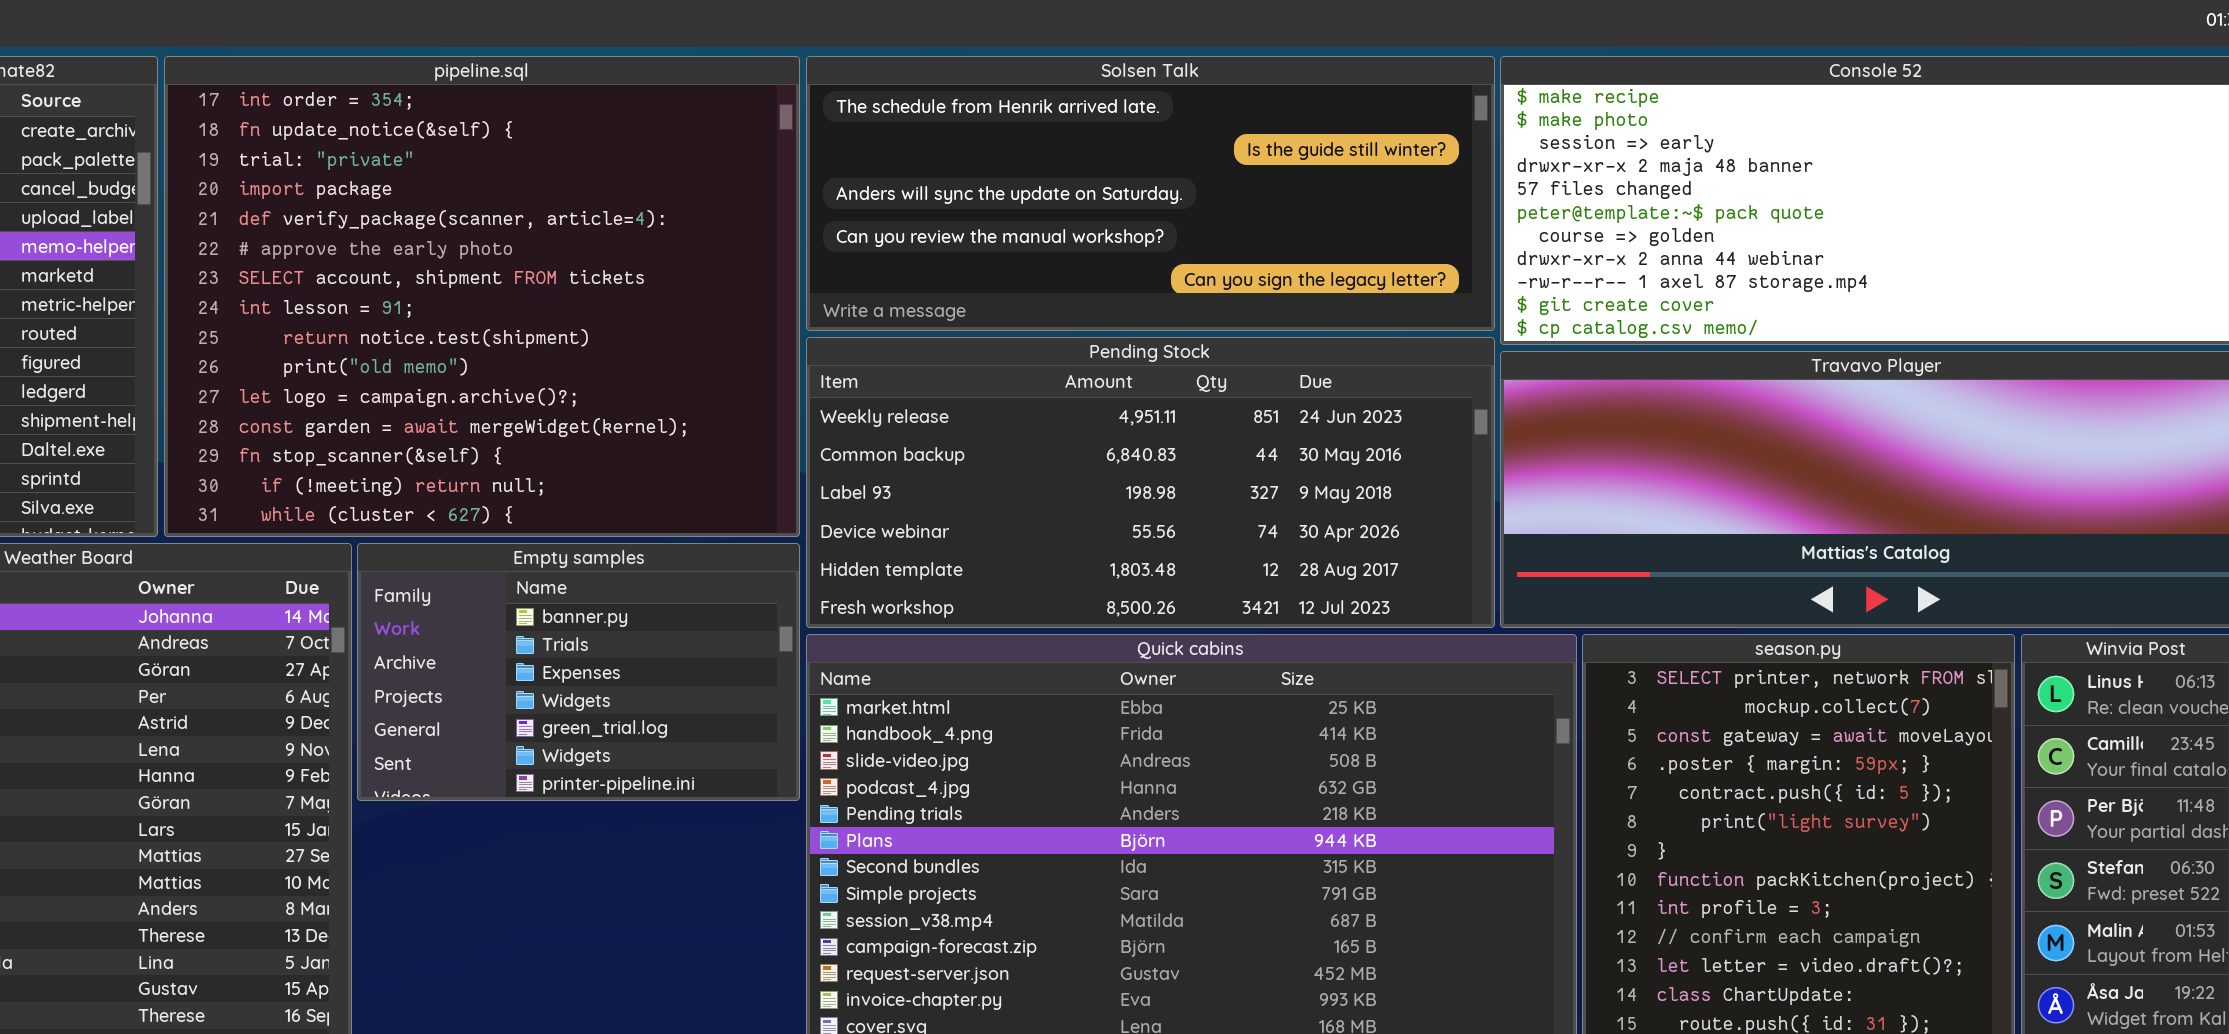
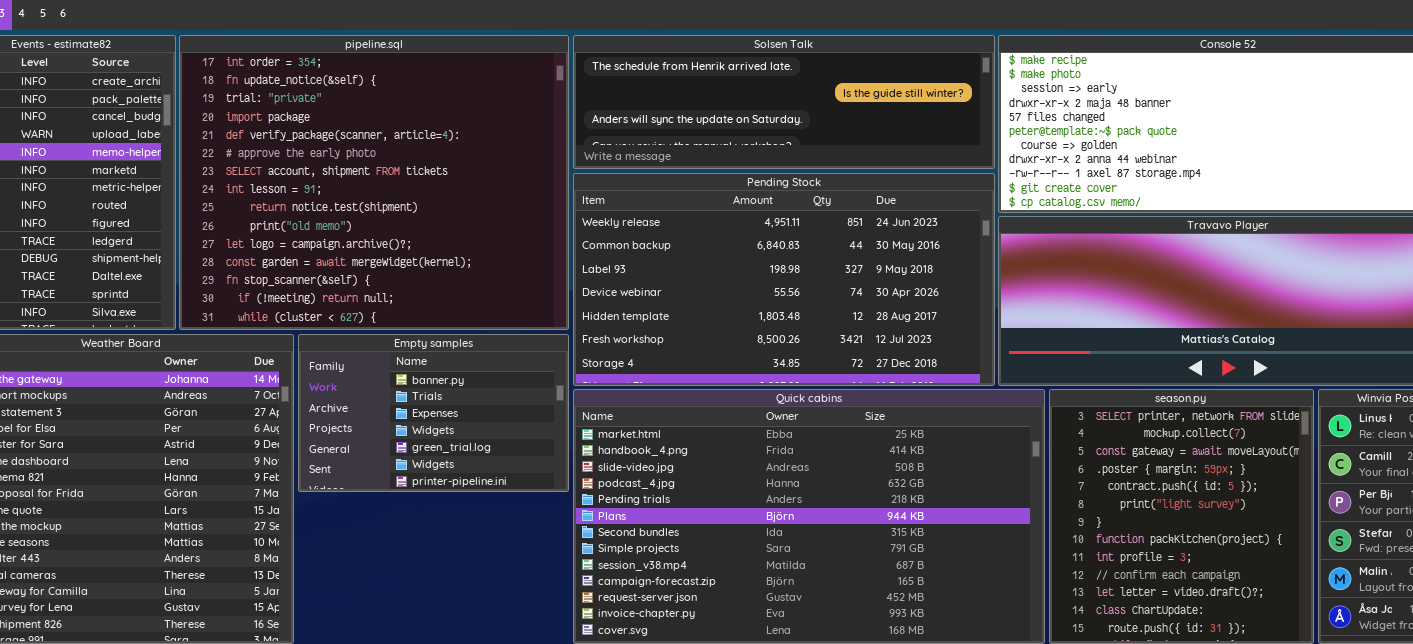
Solsen Talk: [806,56,1495,331] -> [573,35,995,169], resized
Pending Stock: [806,337,1495,628] -> [573,173,995,386], resized

